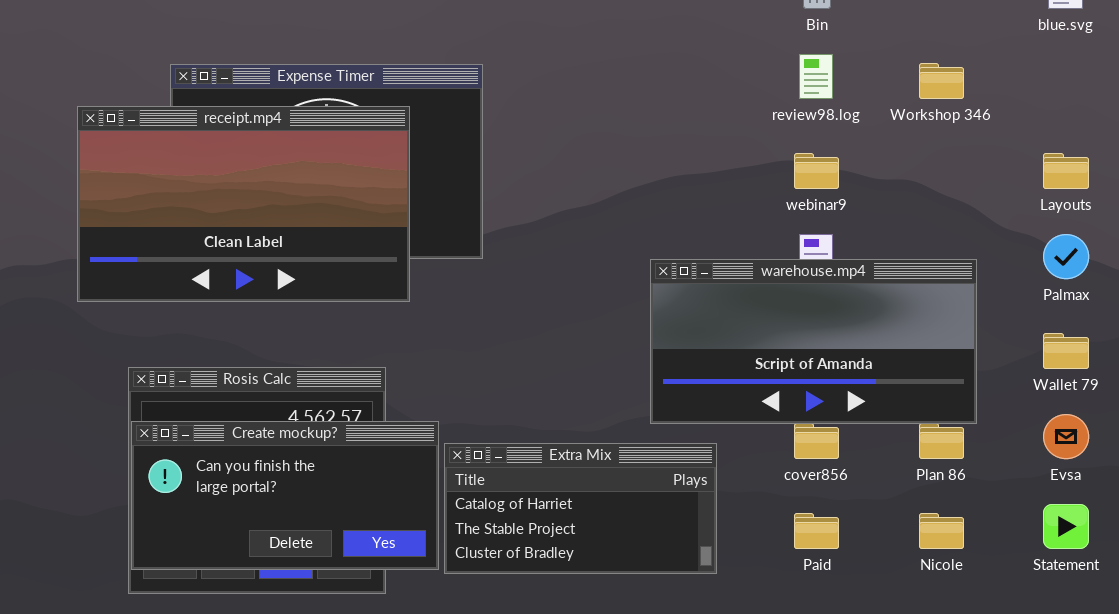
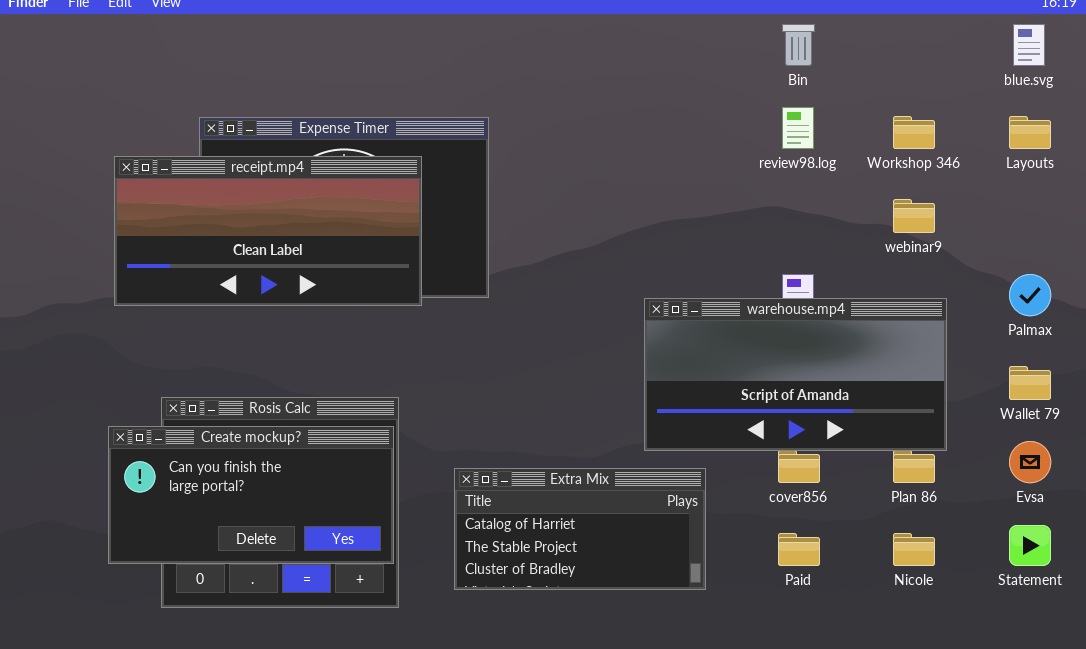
receipt.mp4: [77,106,410,302] -> [114,156,422,306], resized
webinar9: [794,153,839,189] -> [893,199,935,233], moved
Layouts: [1043,153,1089,189] -> [1009,116,1051,149], moved
Create mockup?: [131,421,439,570] -> [108,426,394,564], moved

